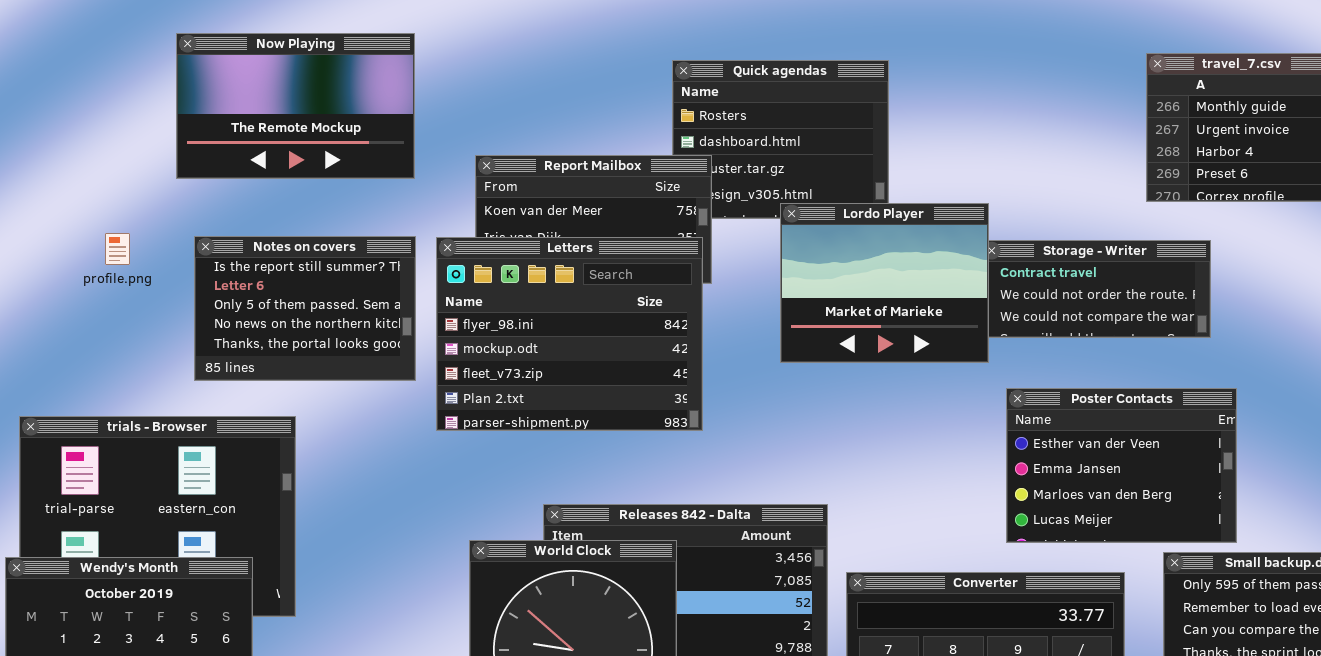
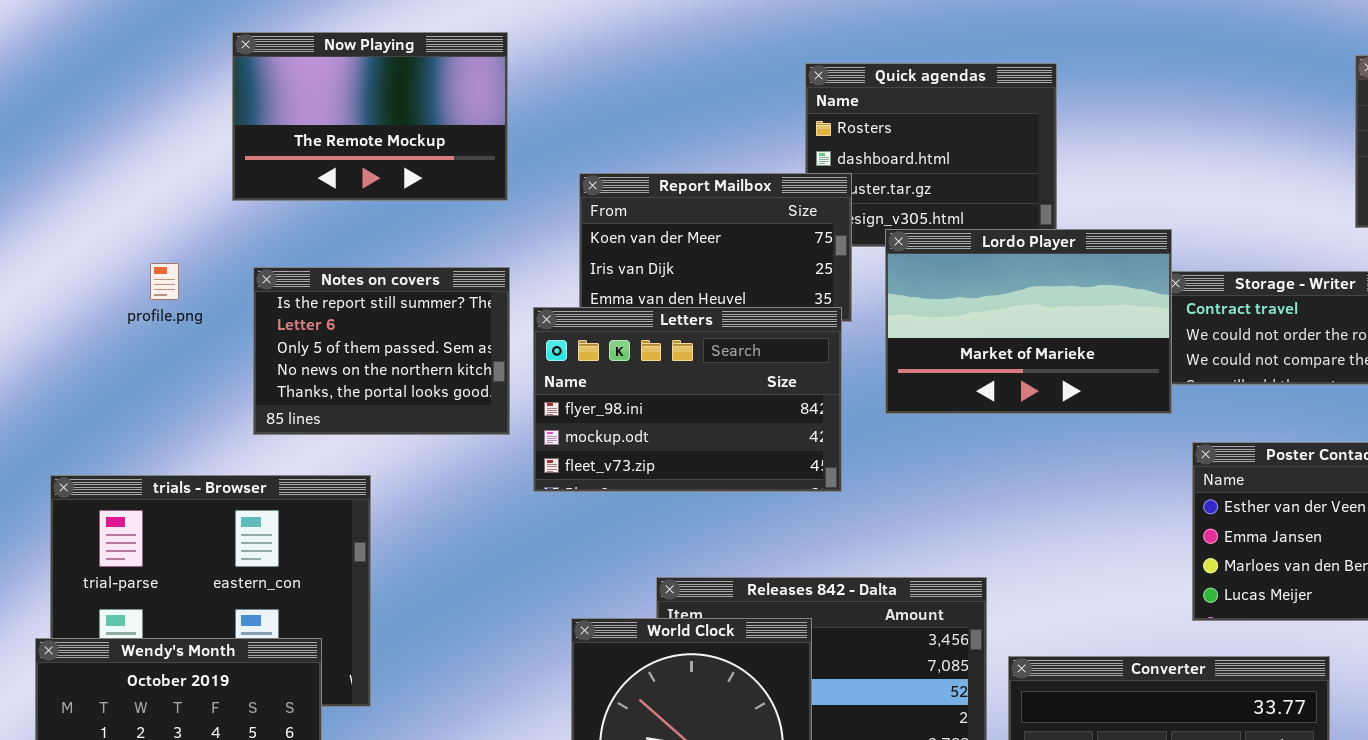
Lordo Player: [780,203,989,363] -> [885,229,1172,414], resized
Letters: [436,237,703,431] -> [533,307,842,492], resized

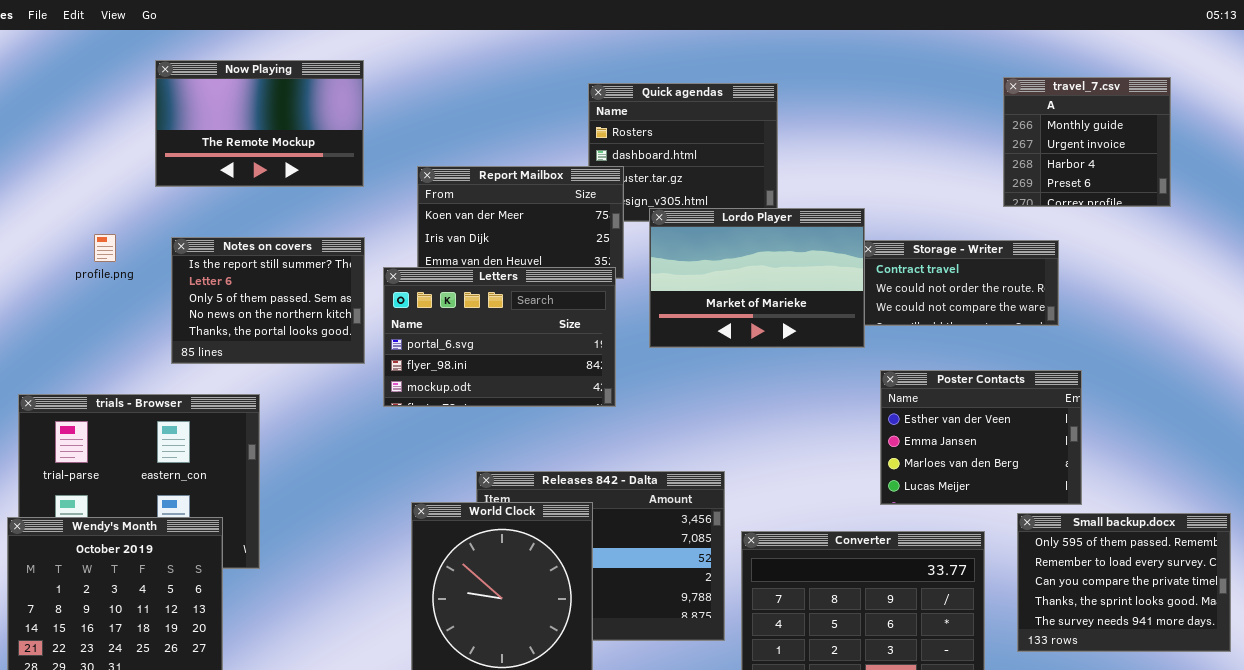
Letters: [533,307,842,492] -> [383,267,616,407], scrolled up 1 row

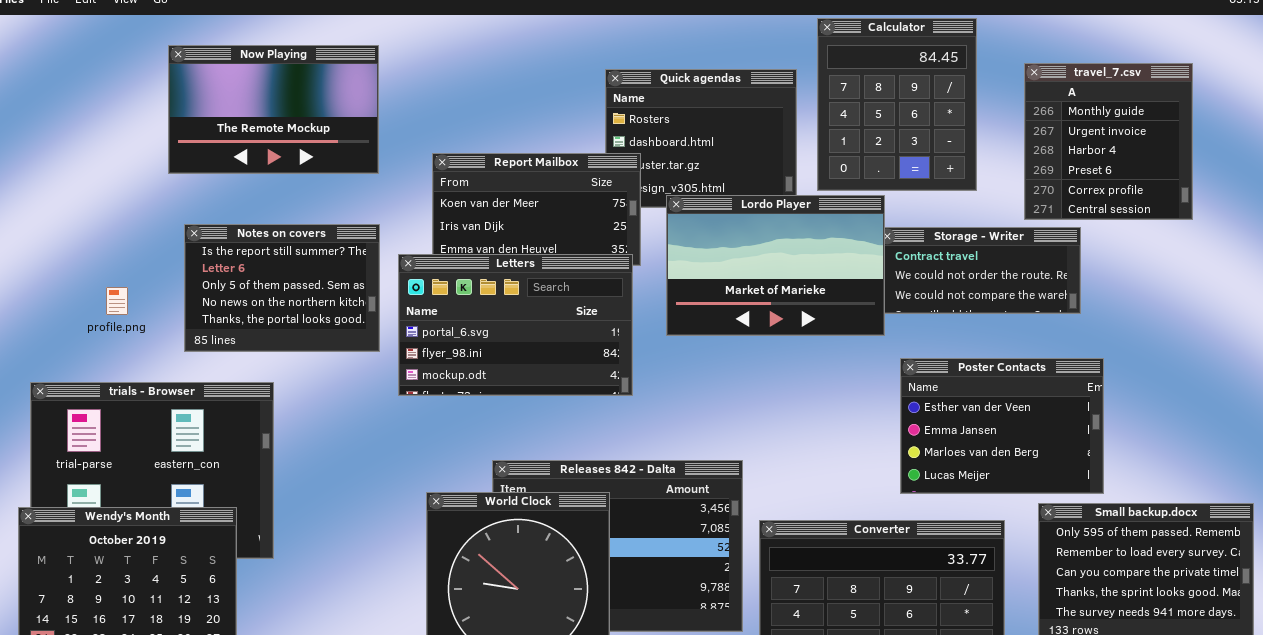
Calculator: none -> [817,18,977,191], opened
travel_7.csv: [1003,77,1171,207] -> [1024,63,1193,220], resized
profile.png: [94,234,116,262] -> [106,287,128,315], moved

